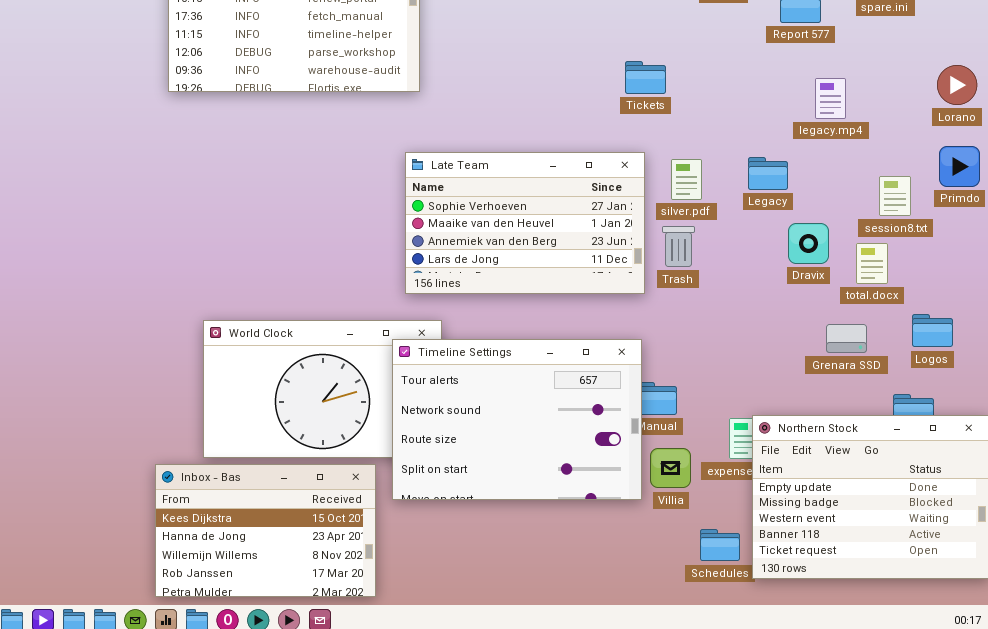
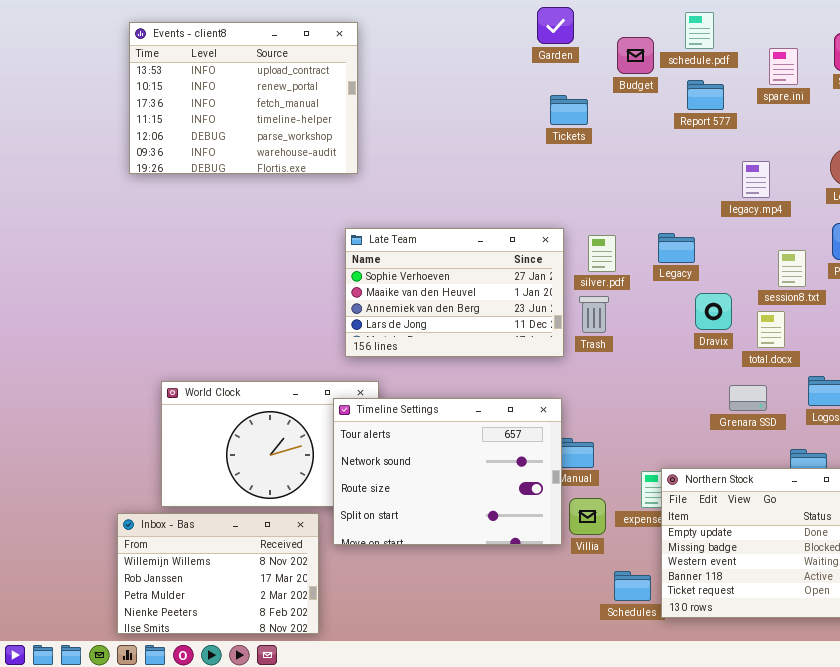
Tickets: [625,61,666,94] -> [550,95,588,125], moved
legacy.mp4: [815,78,846,119] -> [742,161,770,198], moved
Inbox - Bas: [155,464,376,597] -> [117,513,319,634], scrolled down 2 rows

